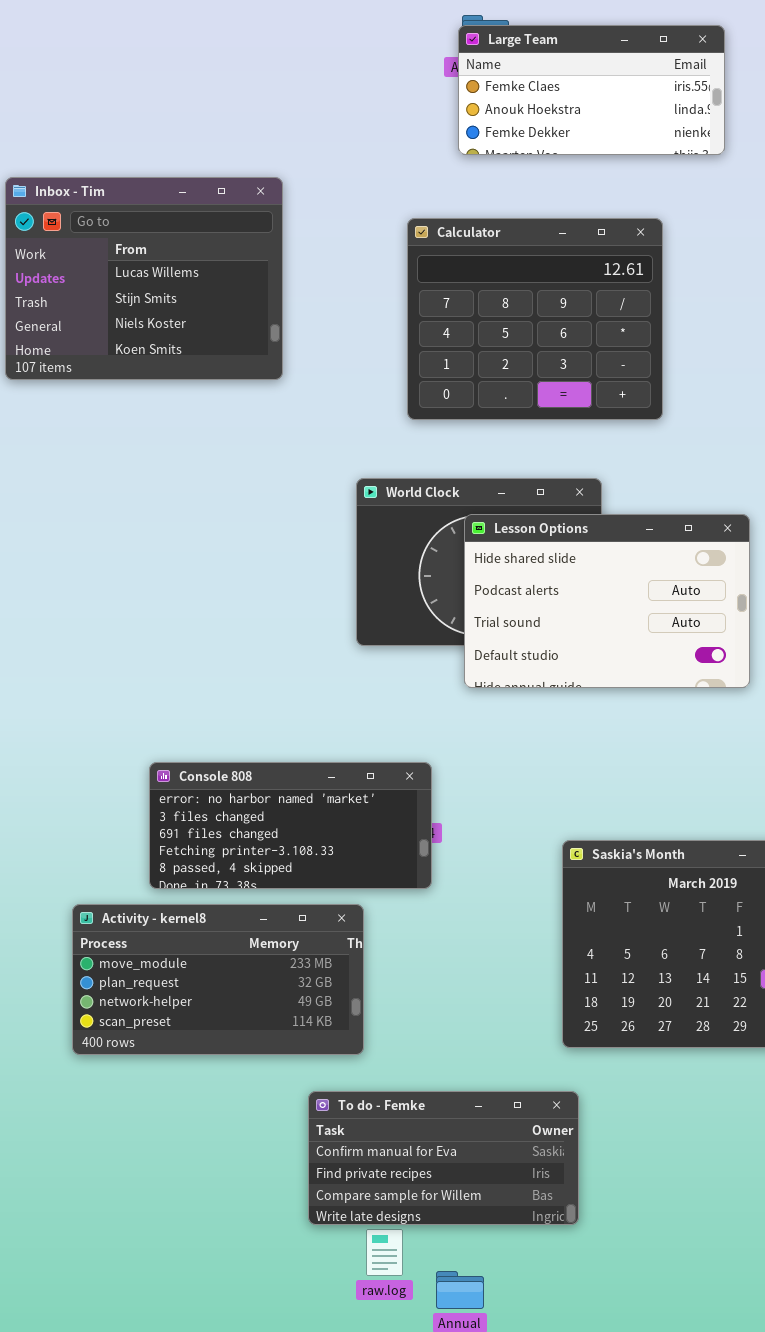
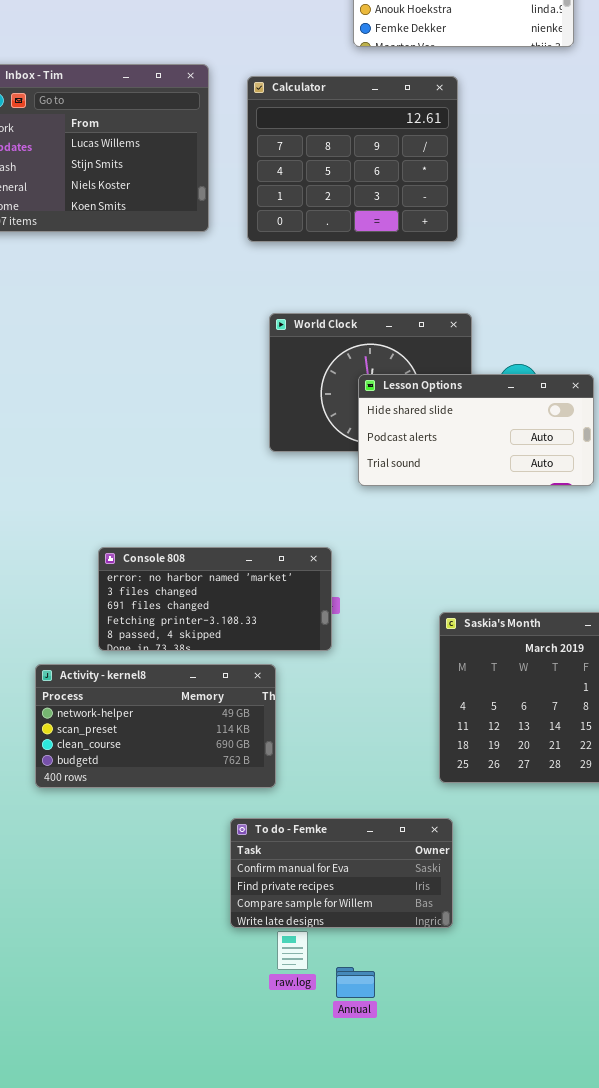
Calculator: [407,218,663,420] -> [247,76,458,242], moved
Lesson Options: [464,514,750,688] -> [358,374,594,486], resized
Activity - kernel8: [72,904,364,1055] -> [35,664,276,788], scrolled down 2 rows

